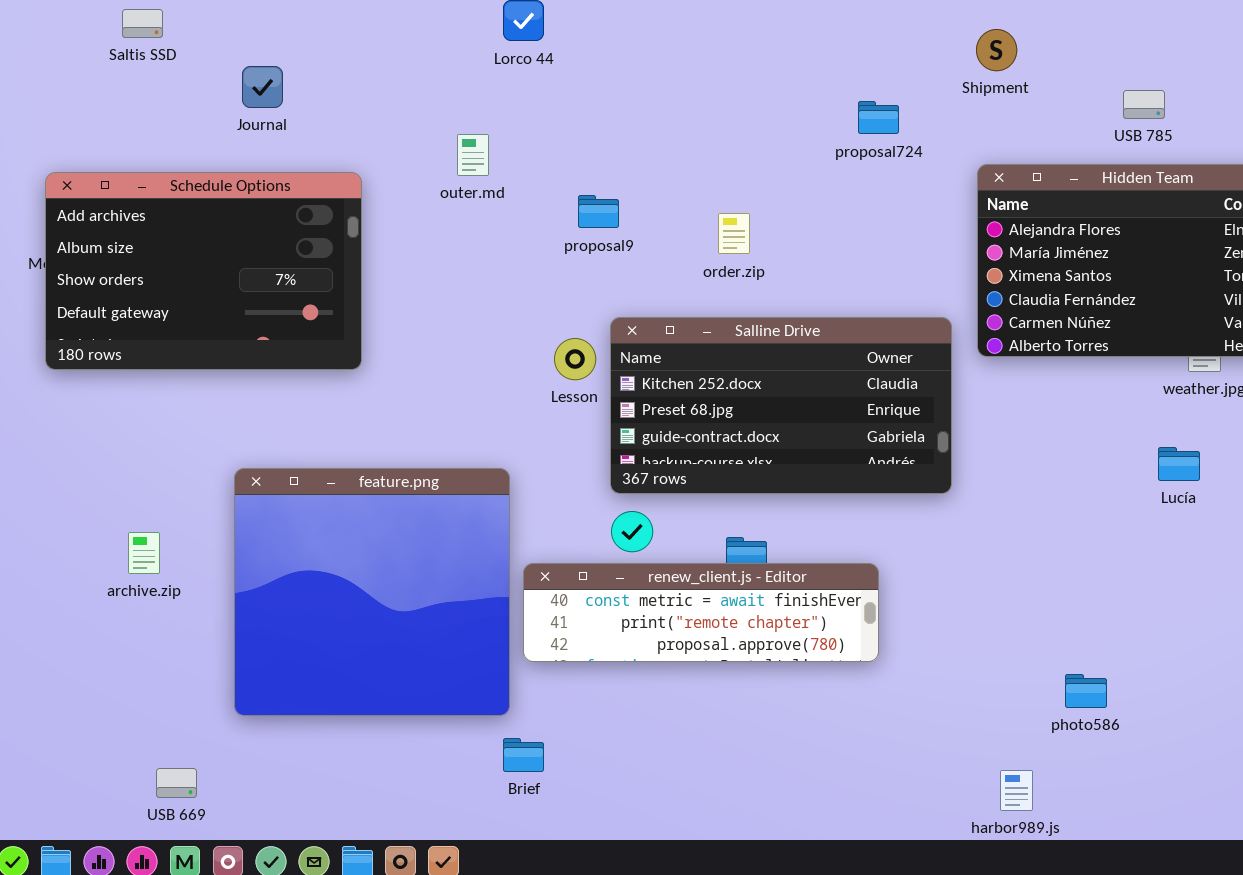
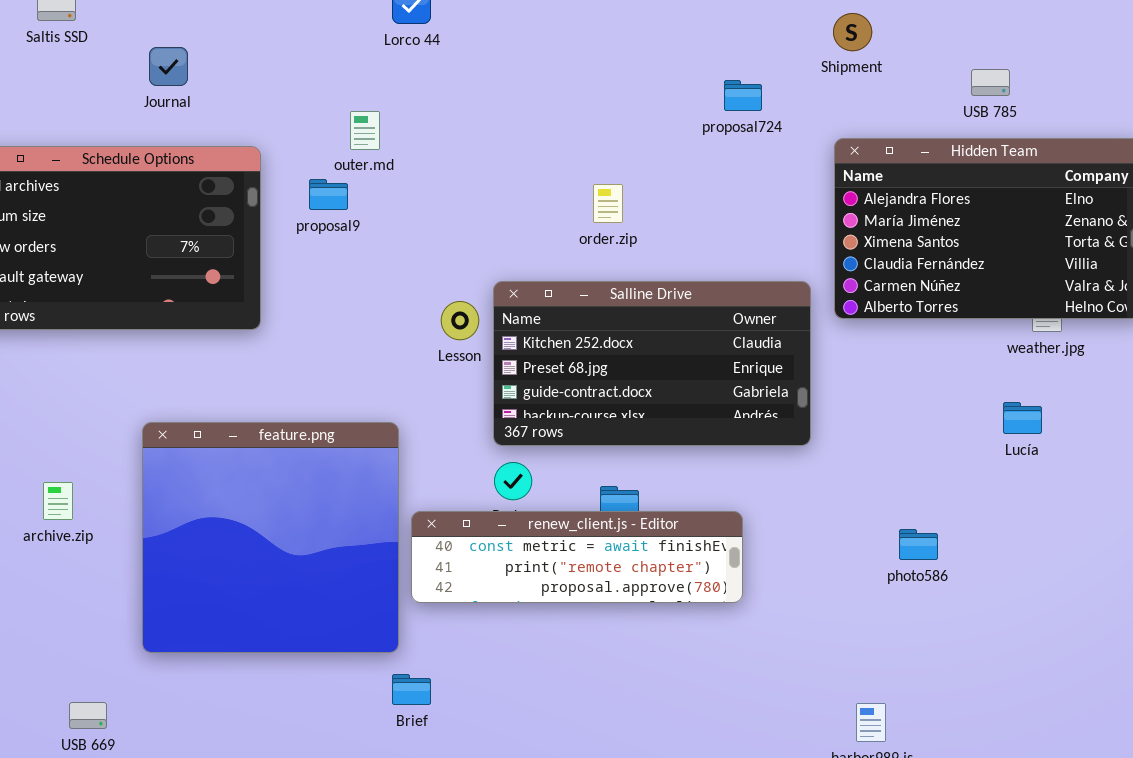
proposal9: [578,195,619,228] -> [309,179,348,210], moved
photo586: [1065,674,1107,708] -> [899,529,938,560], moved

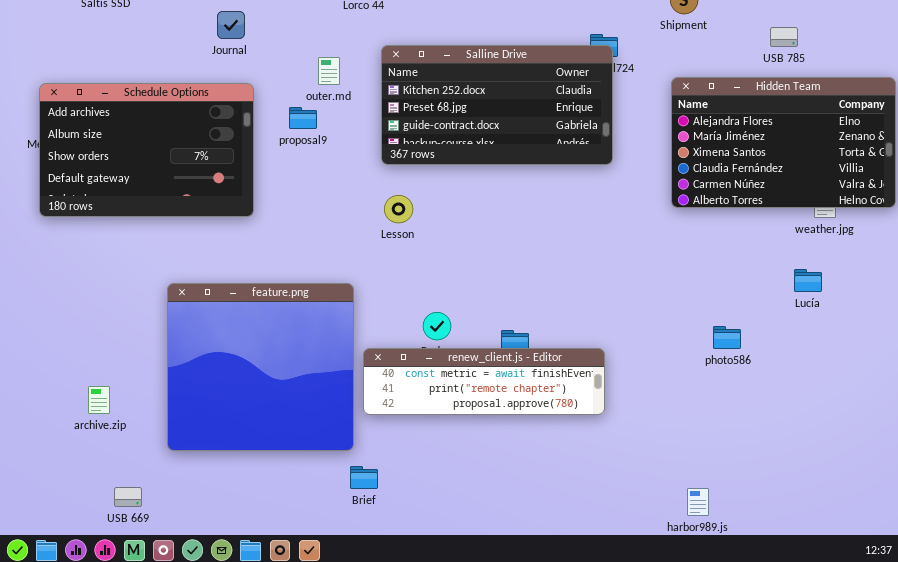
Journal: [149,47,188,86] -> [217,11,245,39], moved
Salline Drive: [493,281,811,446] -> [381,45,613,165], moved
archive.zip: [43,482,73,520] -> [88,386,110,414], moved
photo586: [899,529,938,560] -> [713,326,741,349], moved

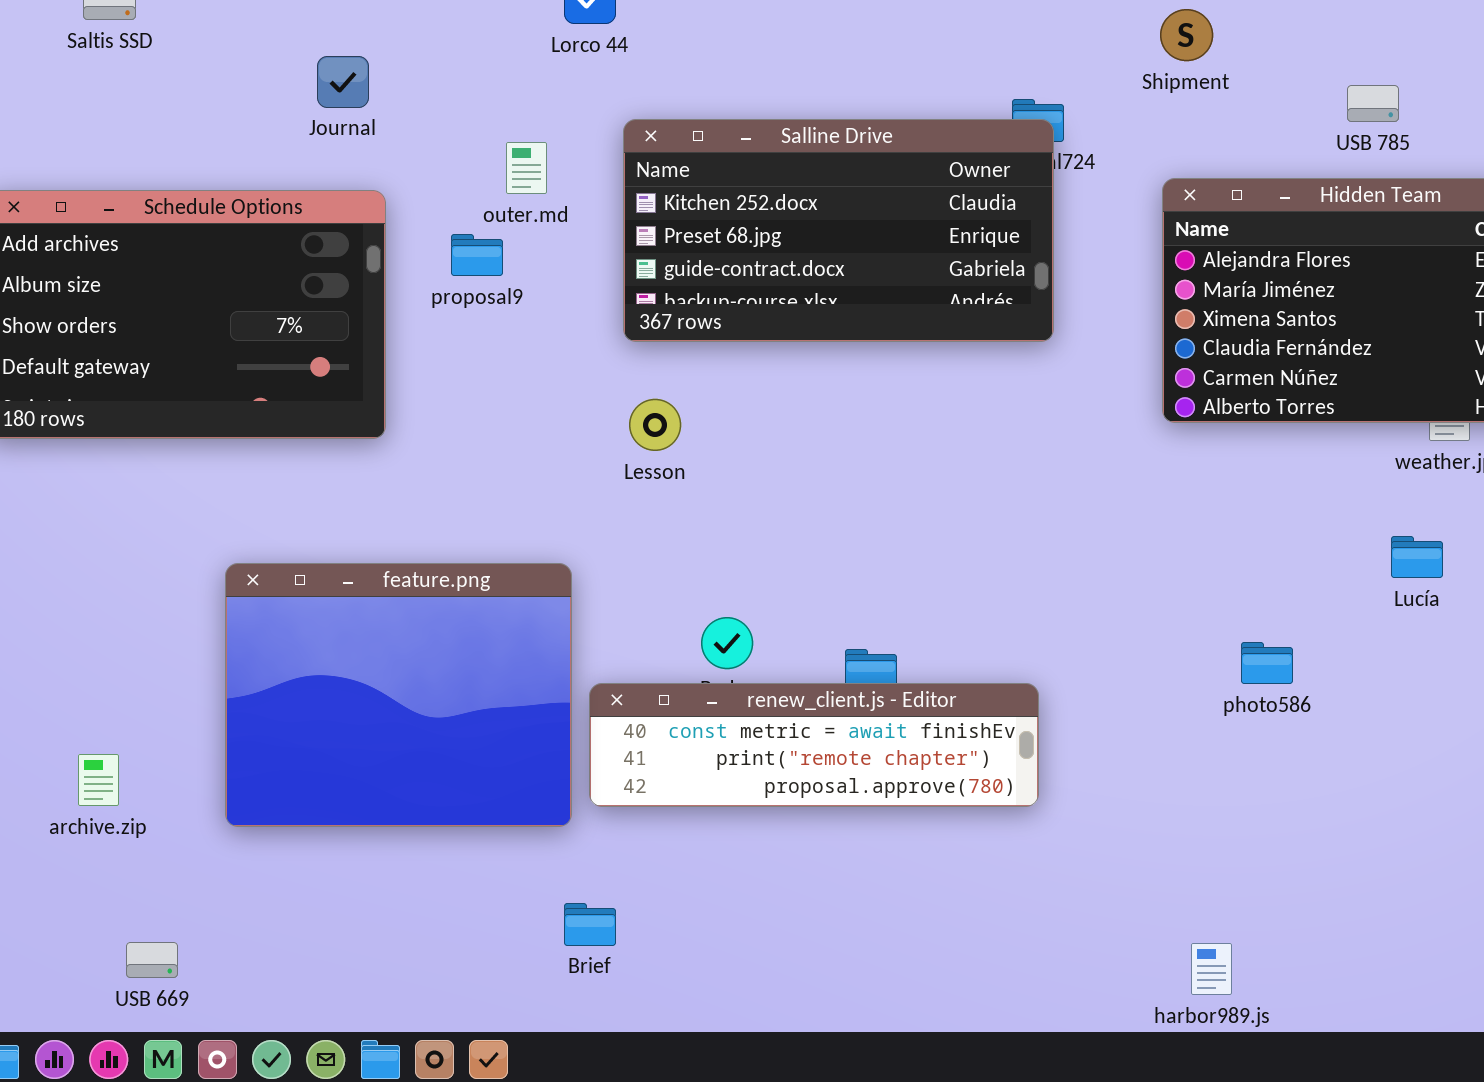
feature.png: [167,283,354,451] -> [225,563,572,827], resized

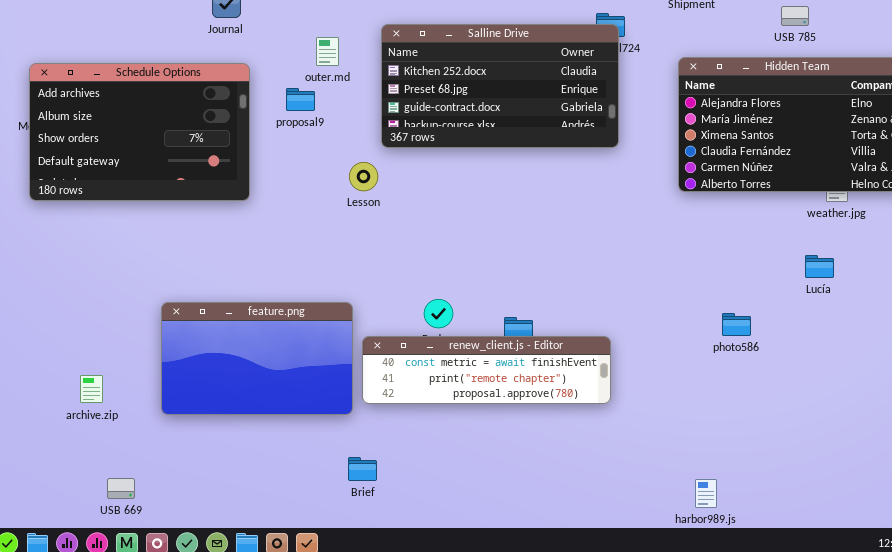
Lesson: [629,399,681,451] -> [349,162,378,191], moved
feature.png: [225,563,572,827] -> [161,302,353,415], resized

